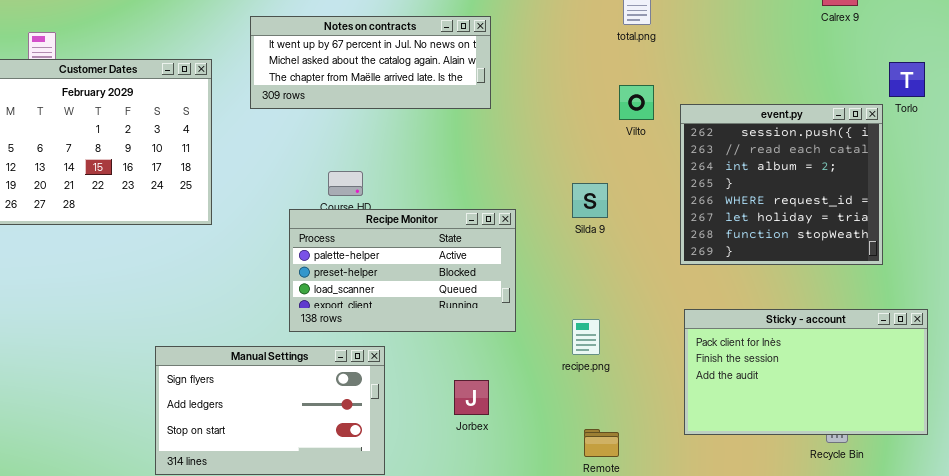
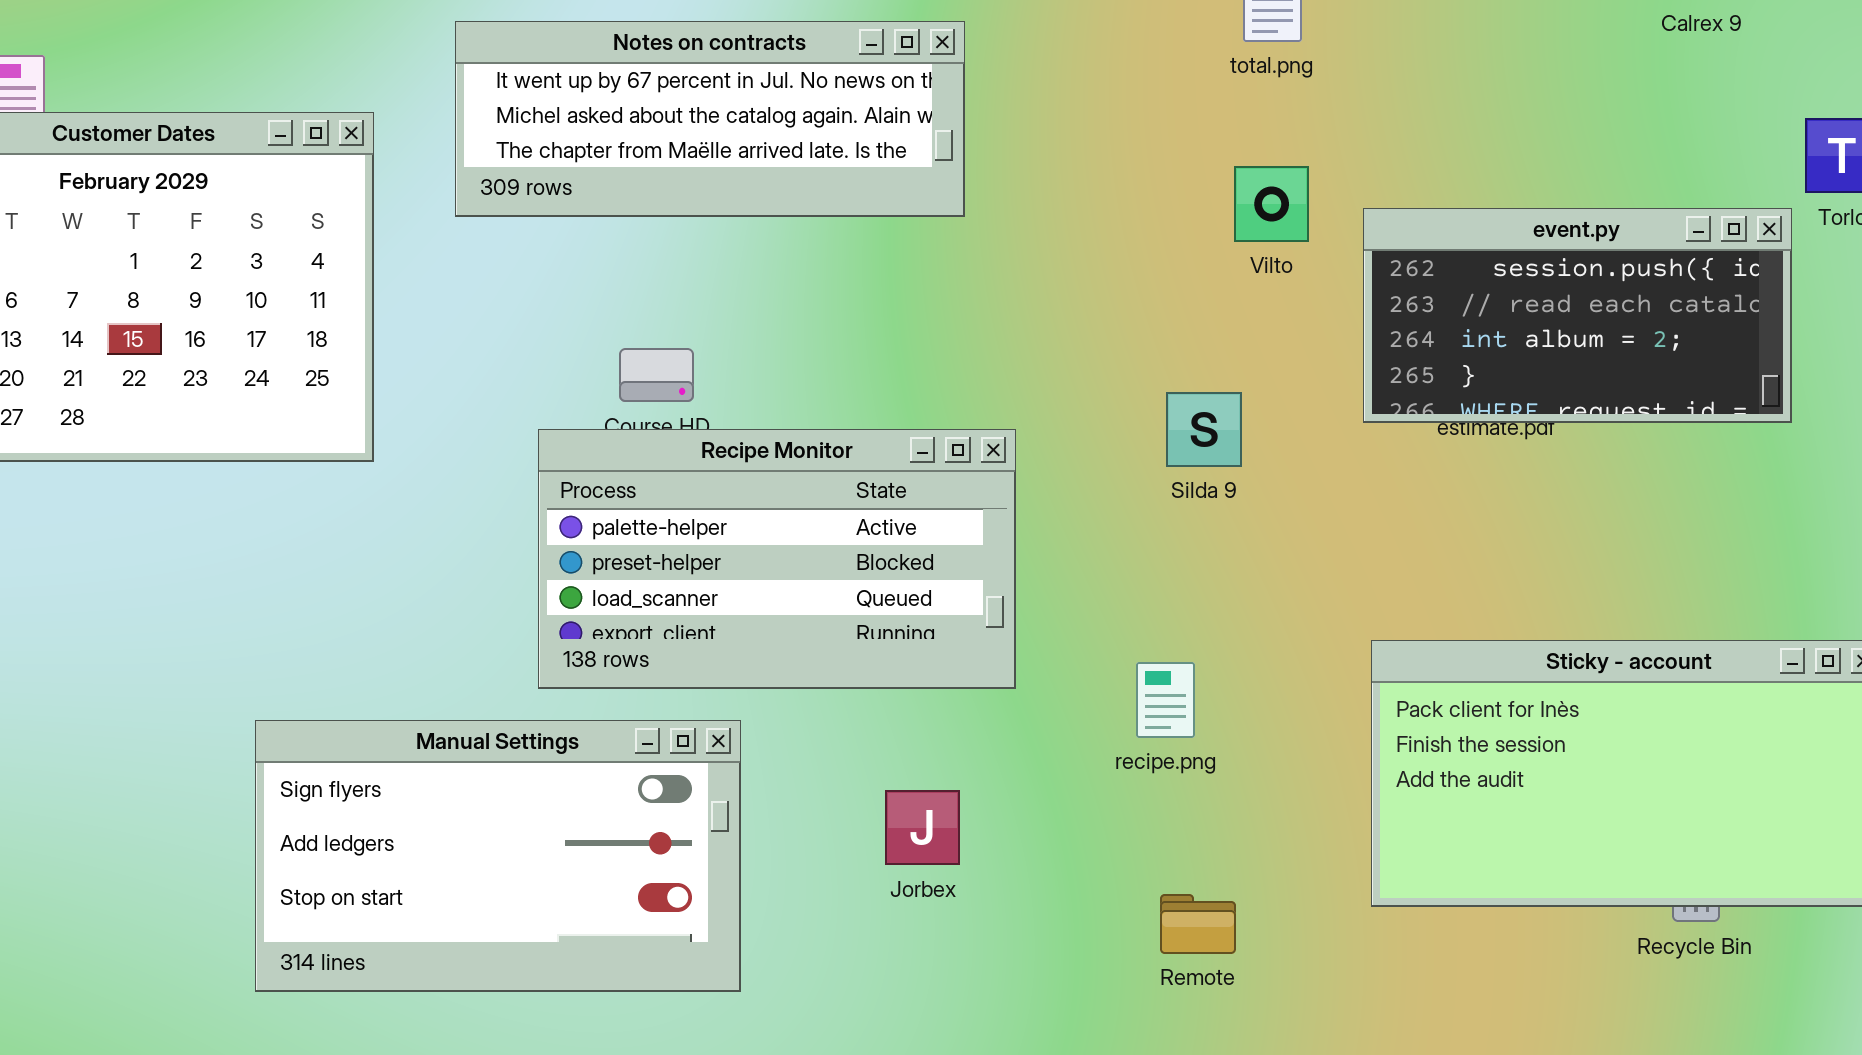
event.py: [680,104,883,265] -> [1363,208,1792,423], resized
Silda 9: [572,183,608,218] -> [1166,392,1242,467], moved

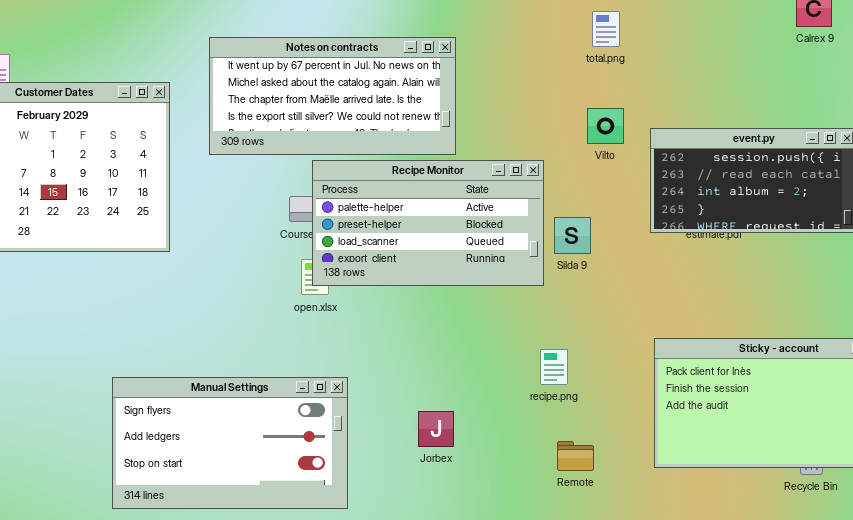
Notes on contracts: [455,21,965,217] -> [209,37,456,155], resized
Recipe Monitor: [538,429,1016,689] -> [312,160,544,286], moved
Remote: [1160,894,1236,954] -> [557,441,594,471], moved

